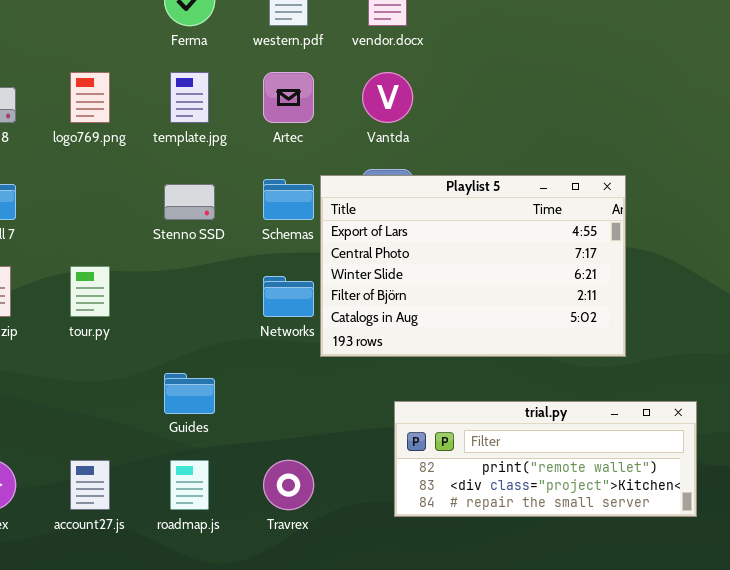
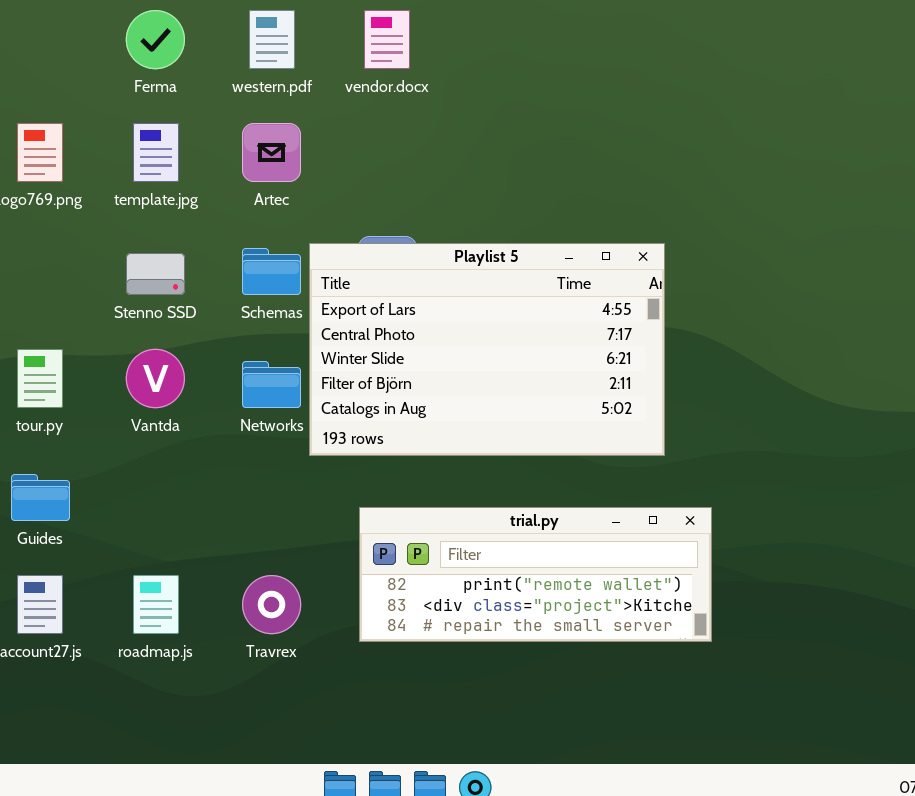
Vantda: [362,72,413,123] -> [126,349,185,408], moved
Guides: [164,373,215,414] -> [11,474,70,521], moved
trial.py: [394,401,697,517] -> [359,507,712,642], moved

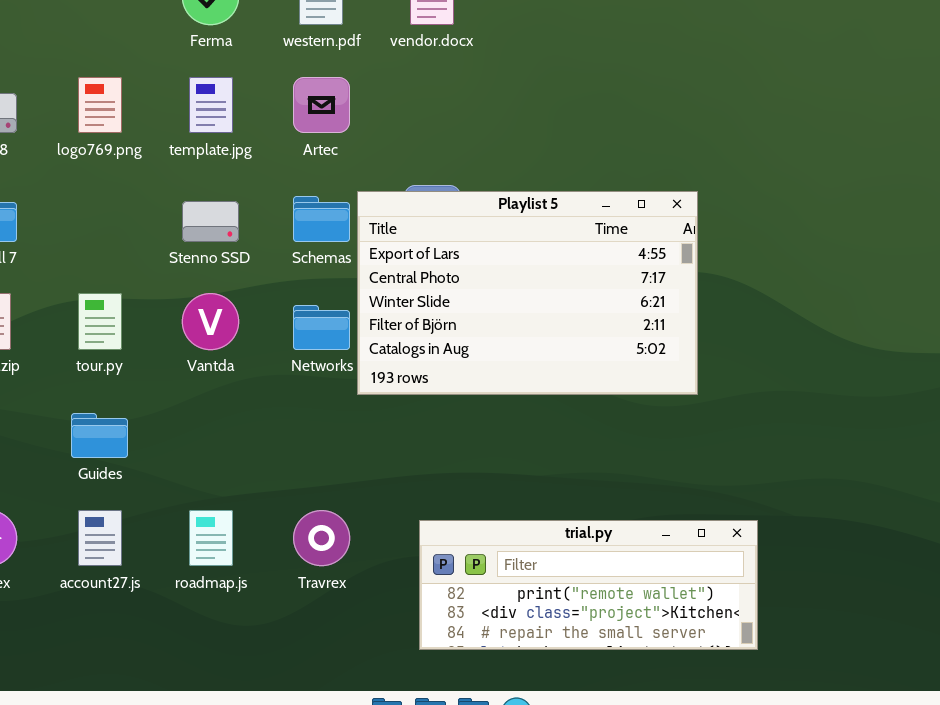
trial.py: [359,507,712,642] -> [419,520,758,650], moved

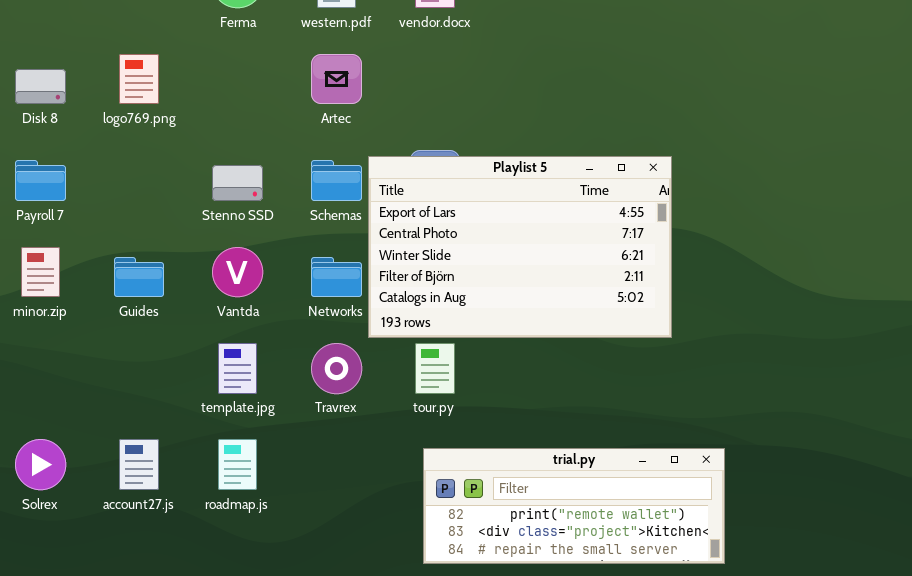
template.jpg: [189,77,233,133] -> [218,343,257,394], moved
tour.py: [78,293,122,350] -> [415,343,455,394], moved
Guides: [71,413,128,458] -> [114,257,164,297], moved
Travrex: [293,510,350,566] -> [311,343,362,394], moved

